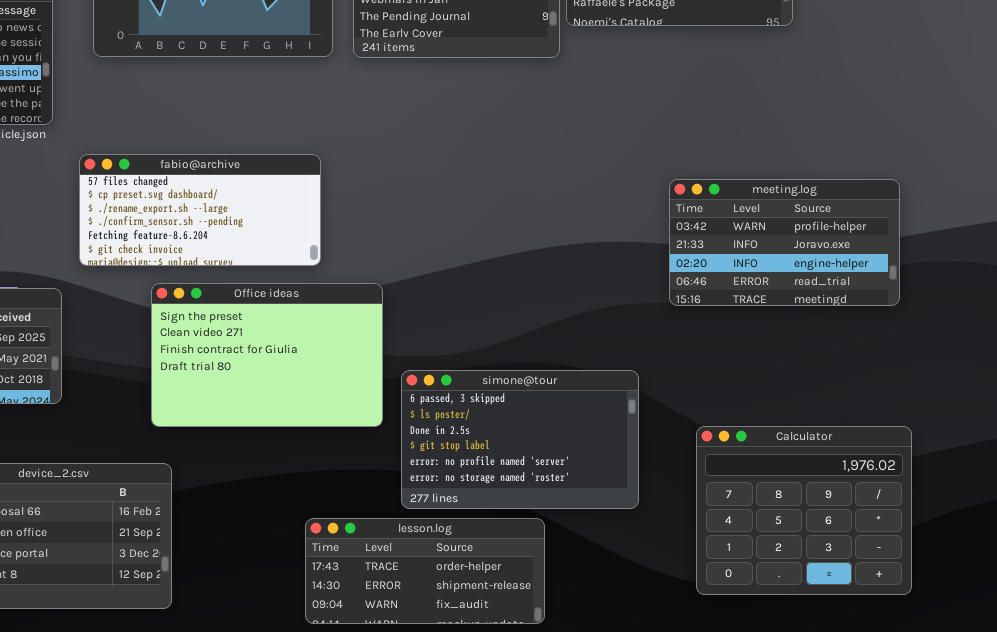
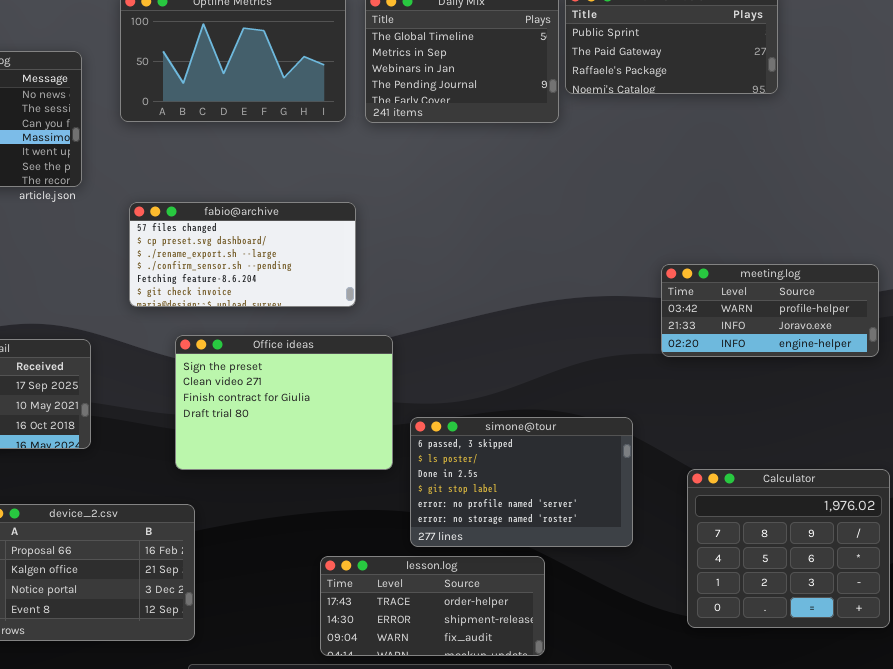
fabio@archive: [79,154,321,266] -> [129,202,356,307], moved
meeting.log: [669,179,900,306] -> [661,264,879,357], resized

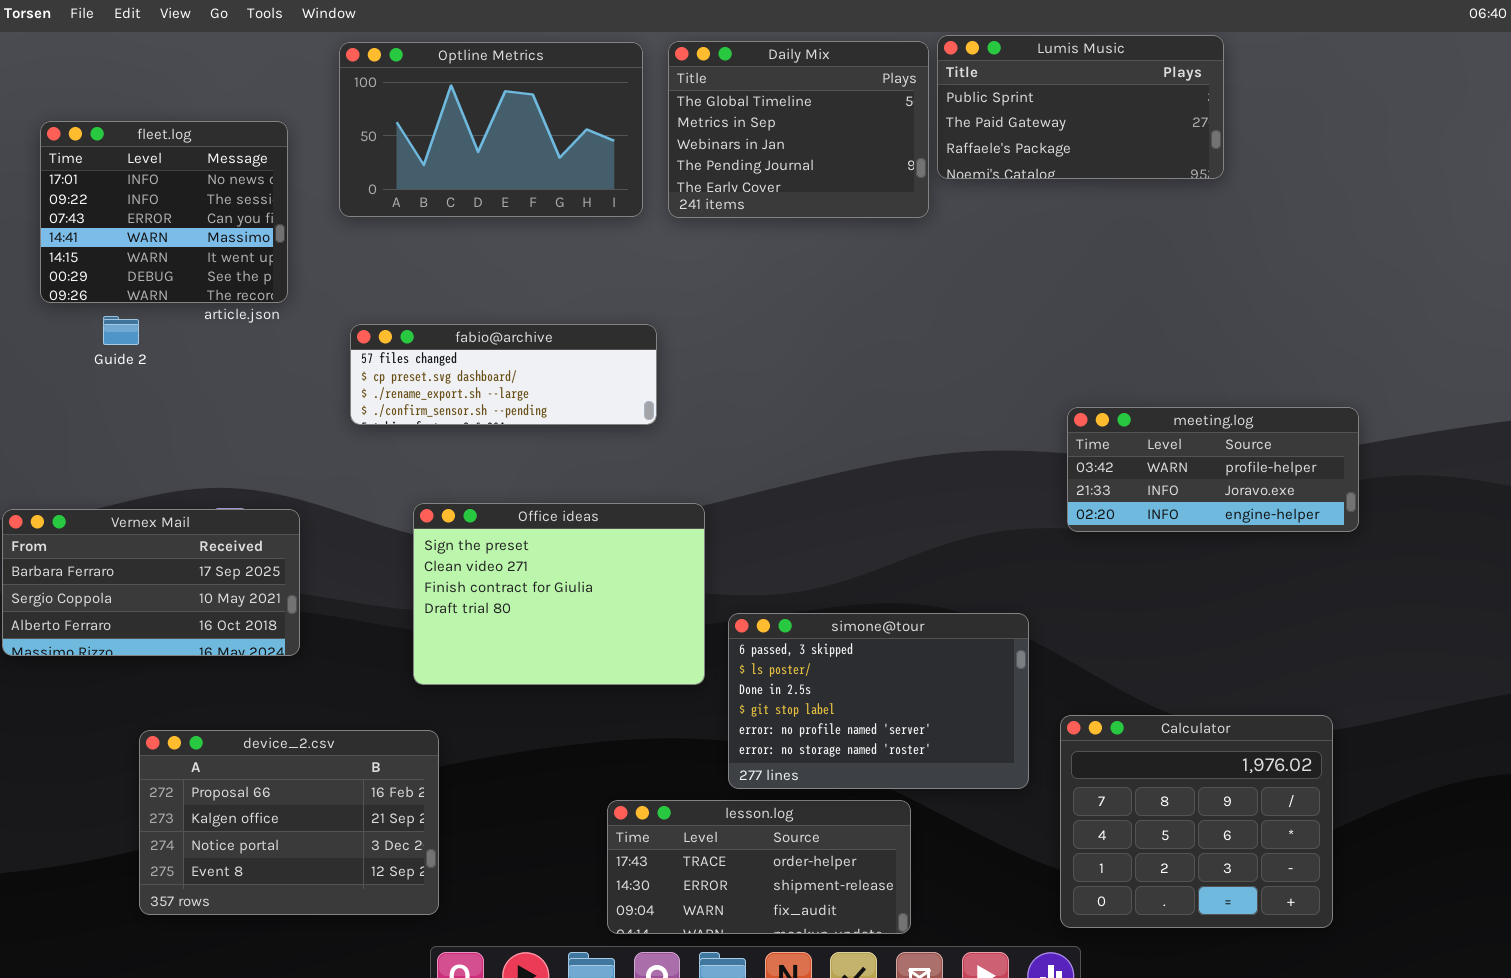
fabio@archive: [129,202,356,307] -> [350,324,657,425], resized
Calculator: [687,469,890,628] -> [1060,715,1333,928], moved

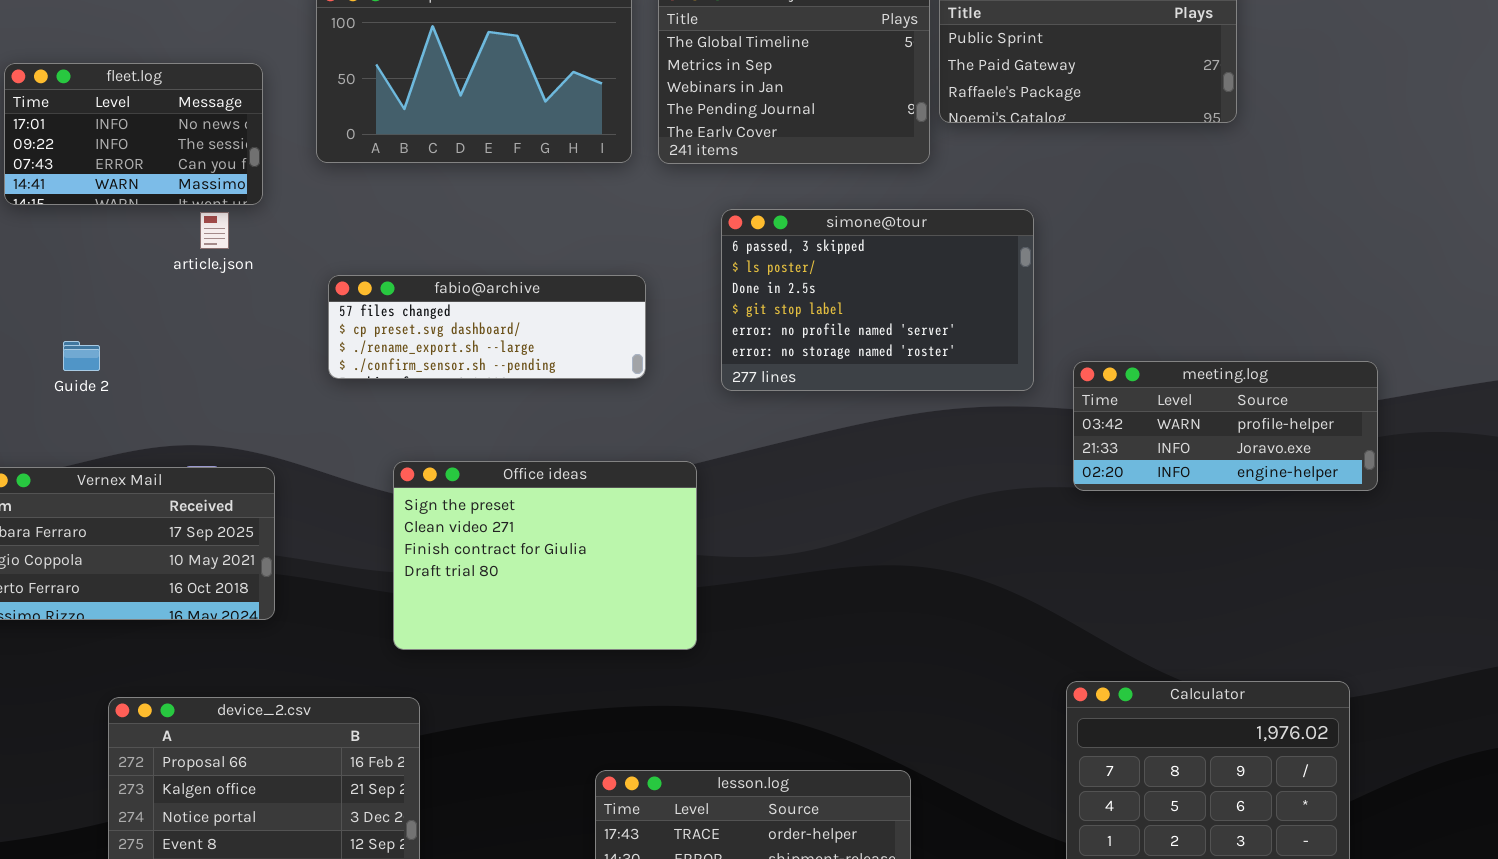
fleet.log: [40,121,288,303] -> [4,63,263,205], resized
Guide 2: [103,316,139,345] -> [63,341,100,371], moved
simone@tour: [728,613,1029,789] -> [721,209,1034,391], moved

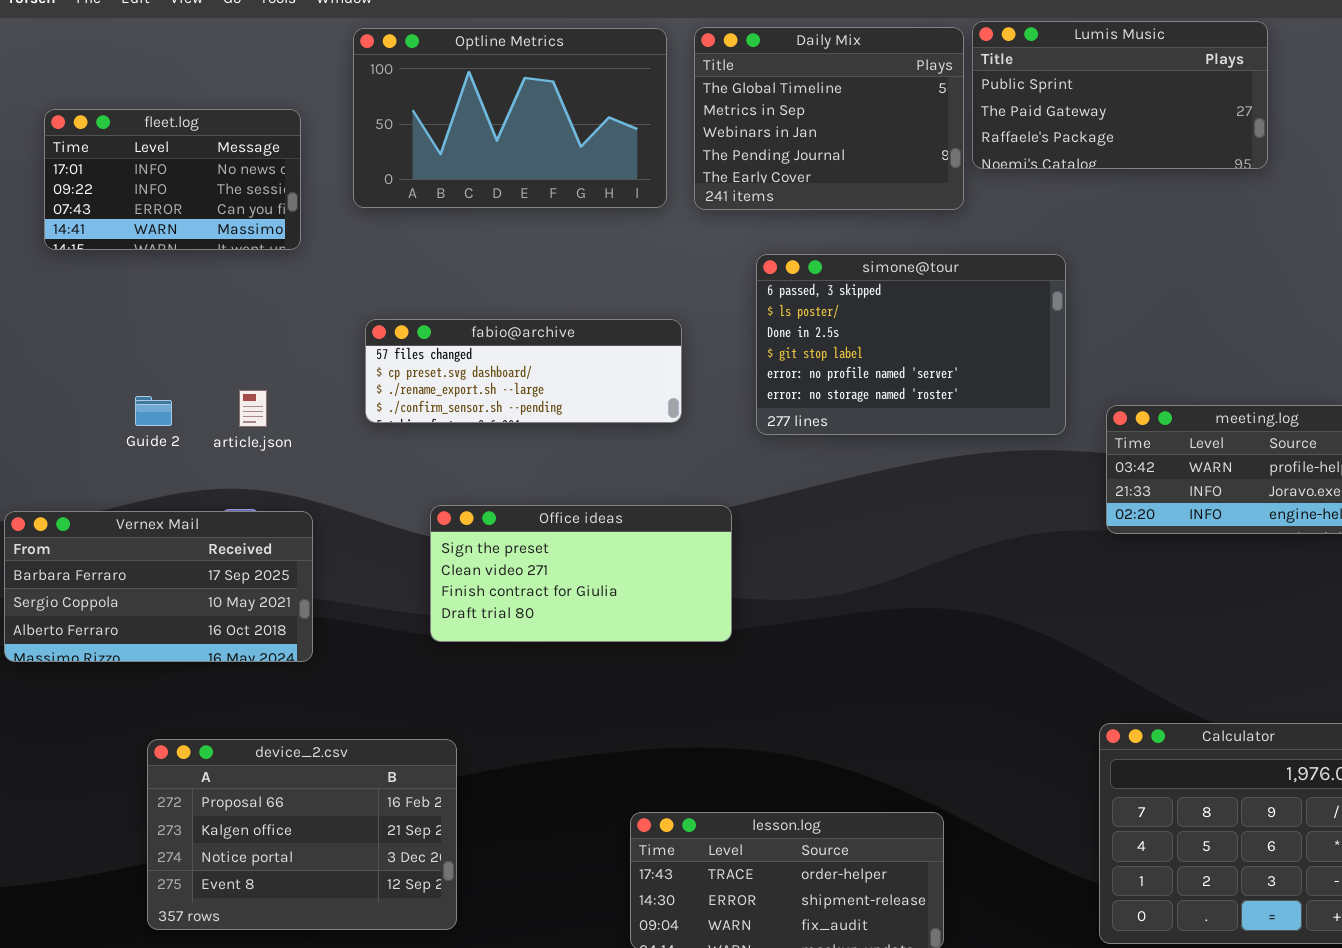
article.json: [200,212,229,249] -> [239,390,267,427], moved
Guide 2: [63,341,100,371] -> [135,396,172,426], moved
Office ideas: [393,461,697,650] -> [430,505,732,642], resized

